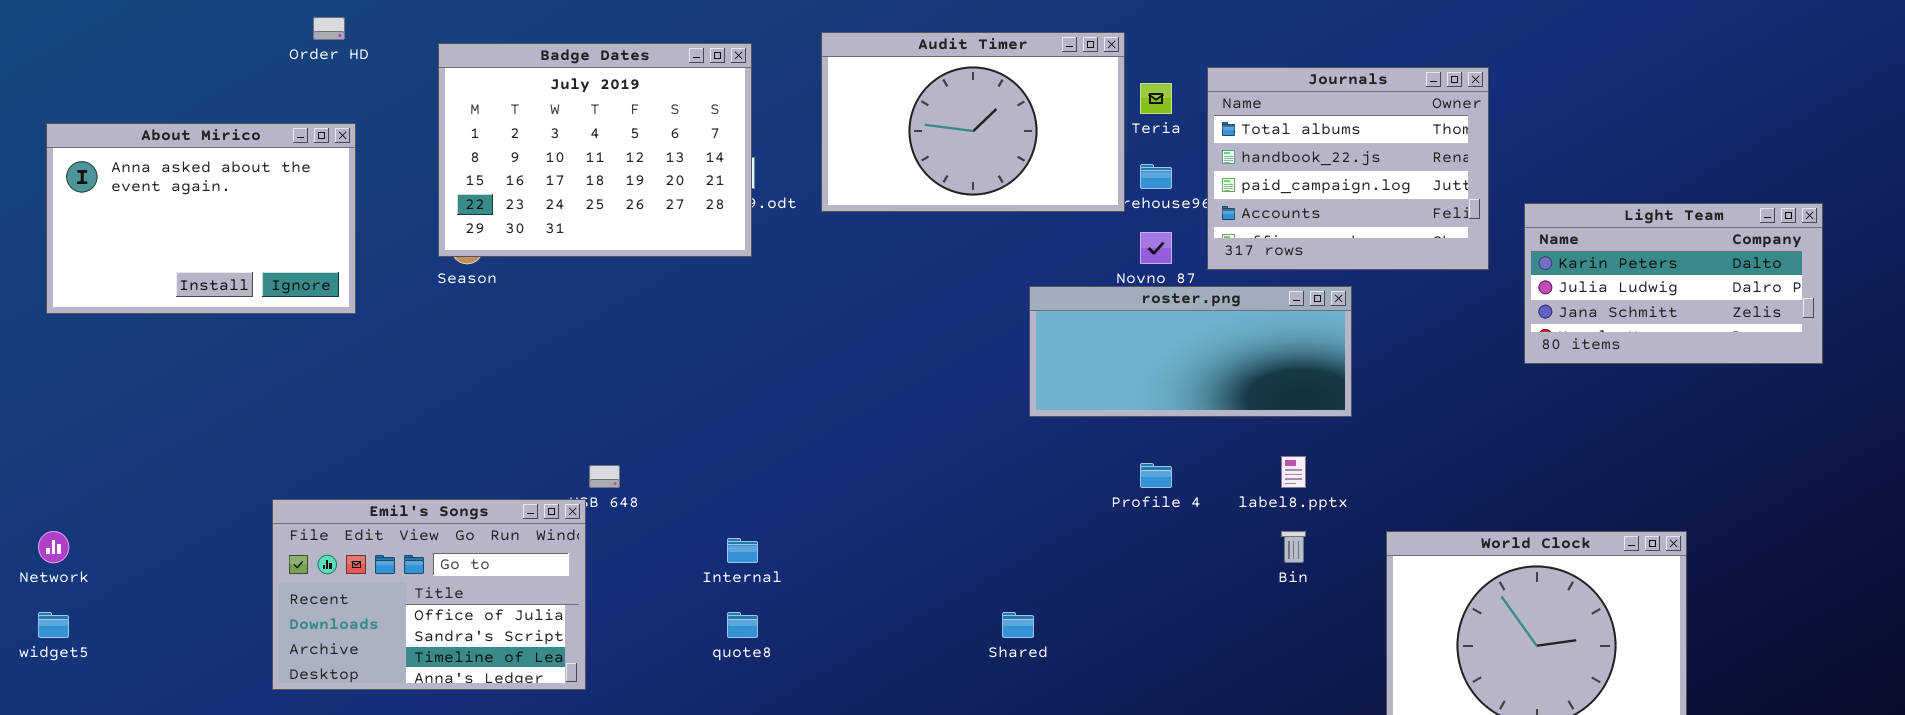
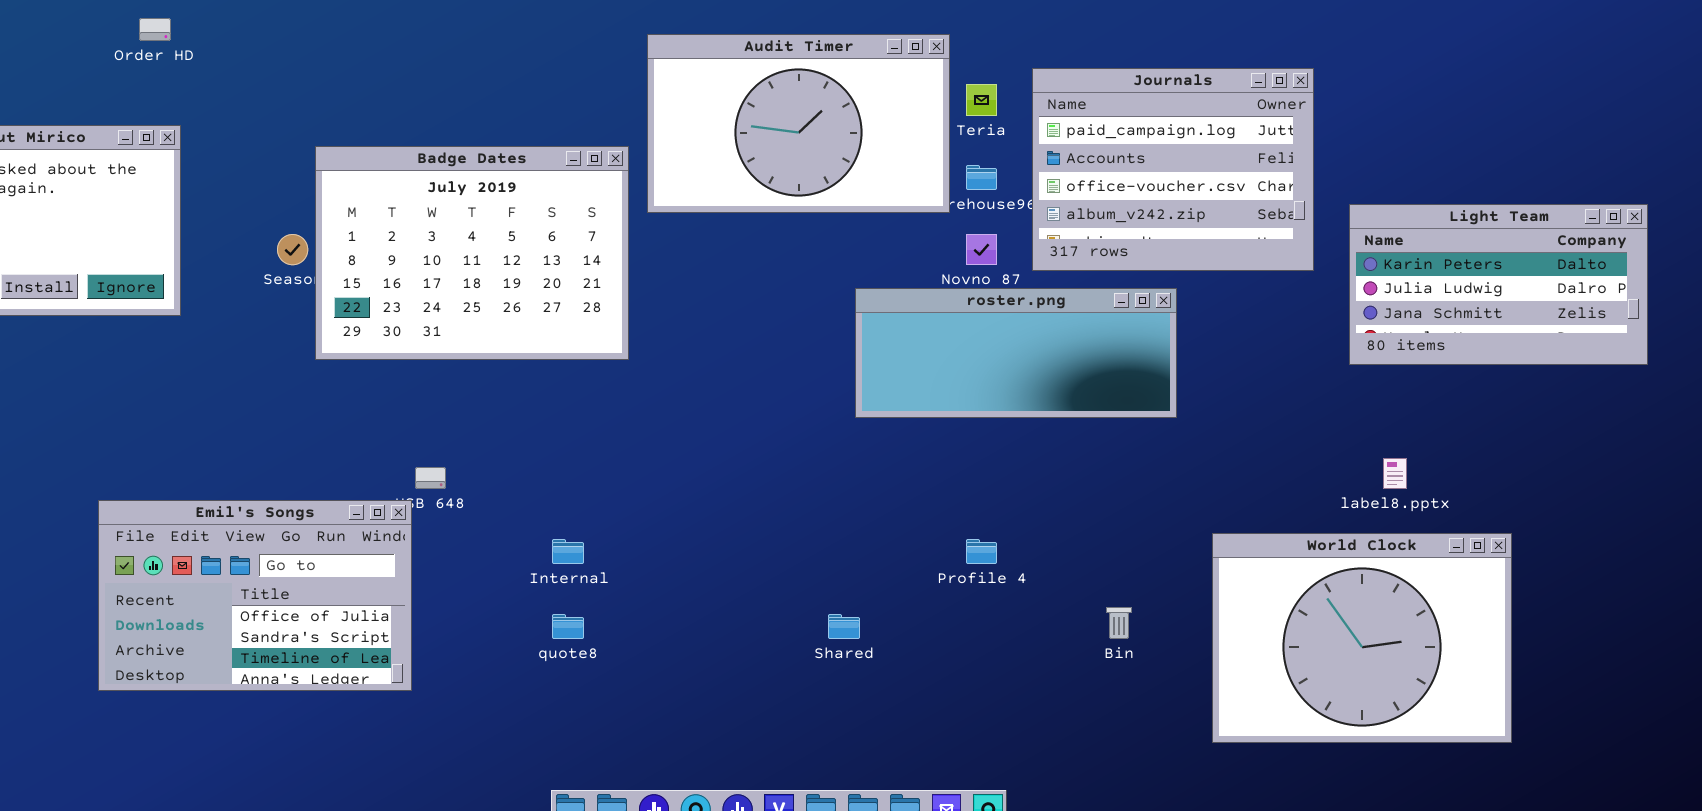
Badge Dates: [438,43,752,257] -> [315,146,629,360], moved
Journals: [1207,67,1489,270] -> [1032,68,1314,271], scrolled down 2 rows
label8.pptx: [1281,456,1306,488] -> [1383,458,1407,489], moved
Profile 4: [1140,463,1172,488] -> [966,539,997,564], moved
Bin: [1281,531,1306,563] -> [1106,607,1132,639], moved

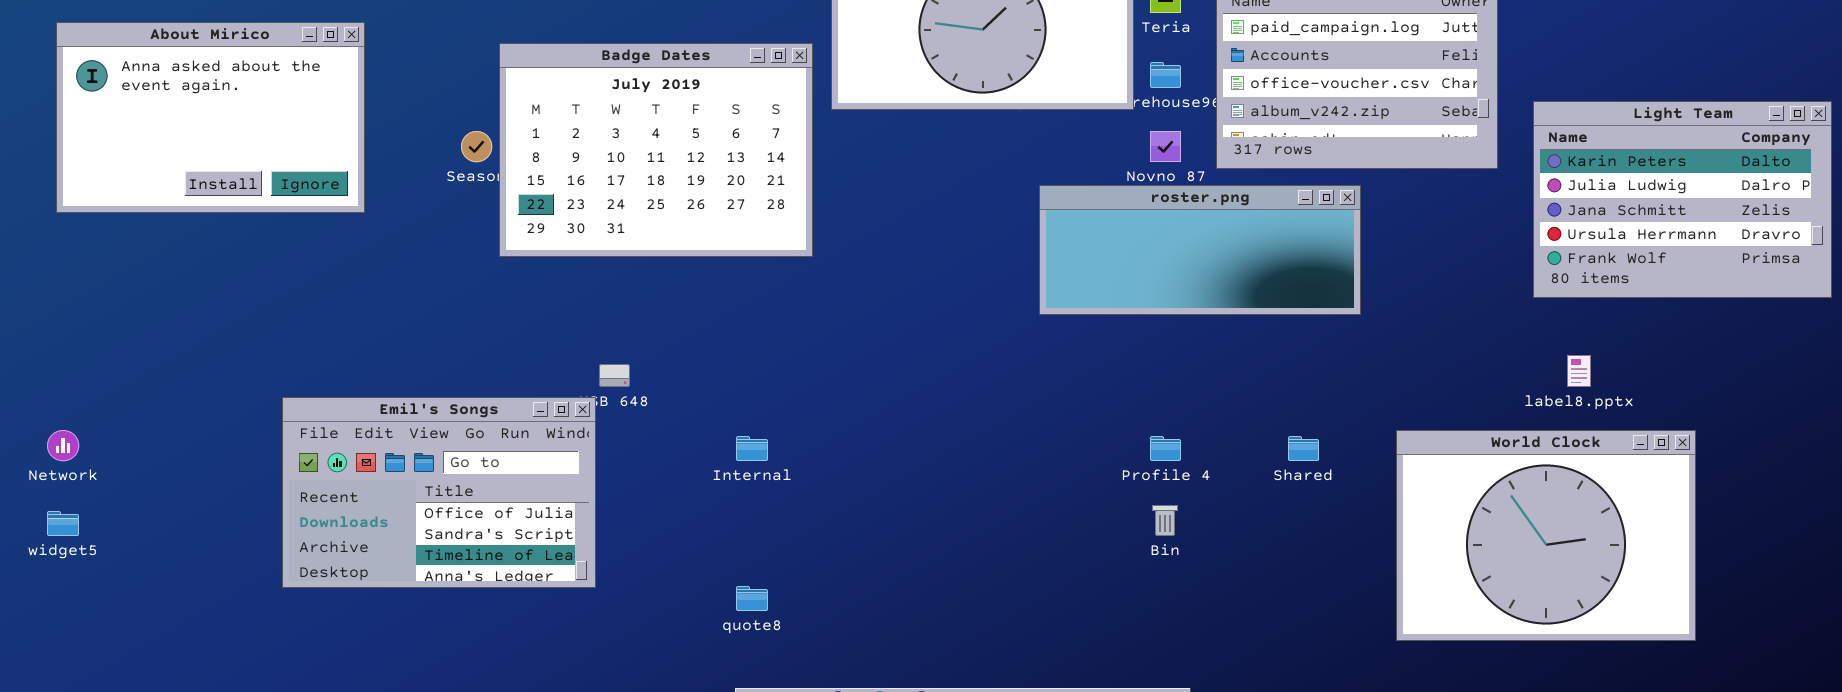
Light Team: [1349,204,1648,365] -> [1533,101,1832,298], resized
Bin: [1106,607,1132,639] -> [1152,505,1178,536], moved
quote8: [552,614,584,639] -> [736,586,768,611], moved
Shared: [828,614,860,639] -> [1288,436,1319,461], moved

